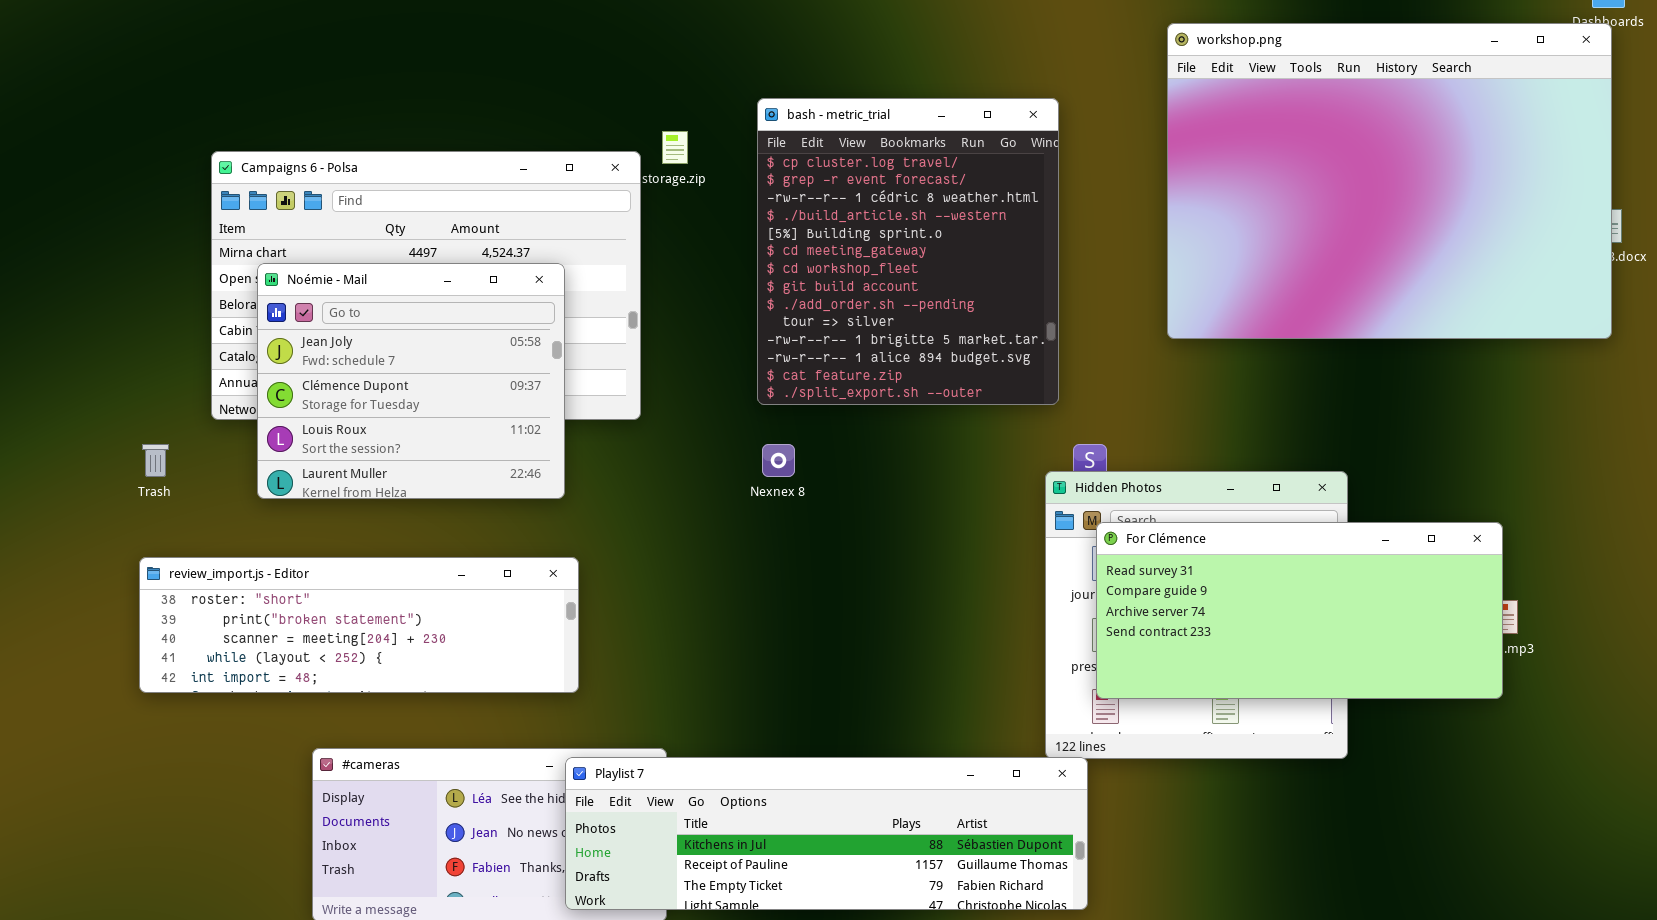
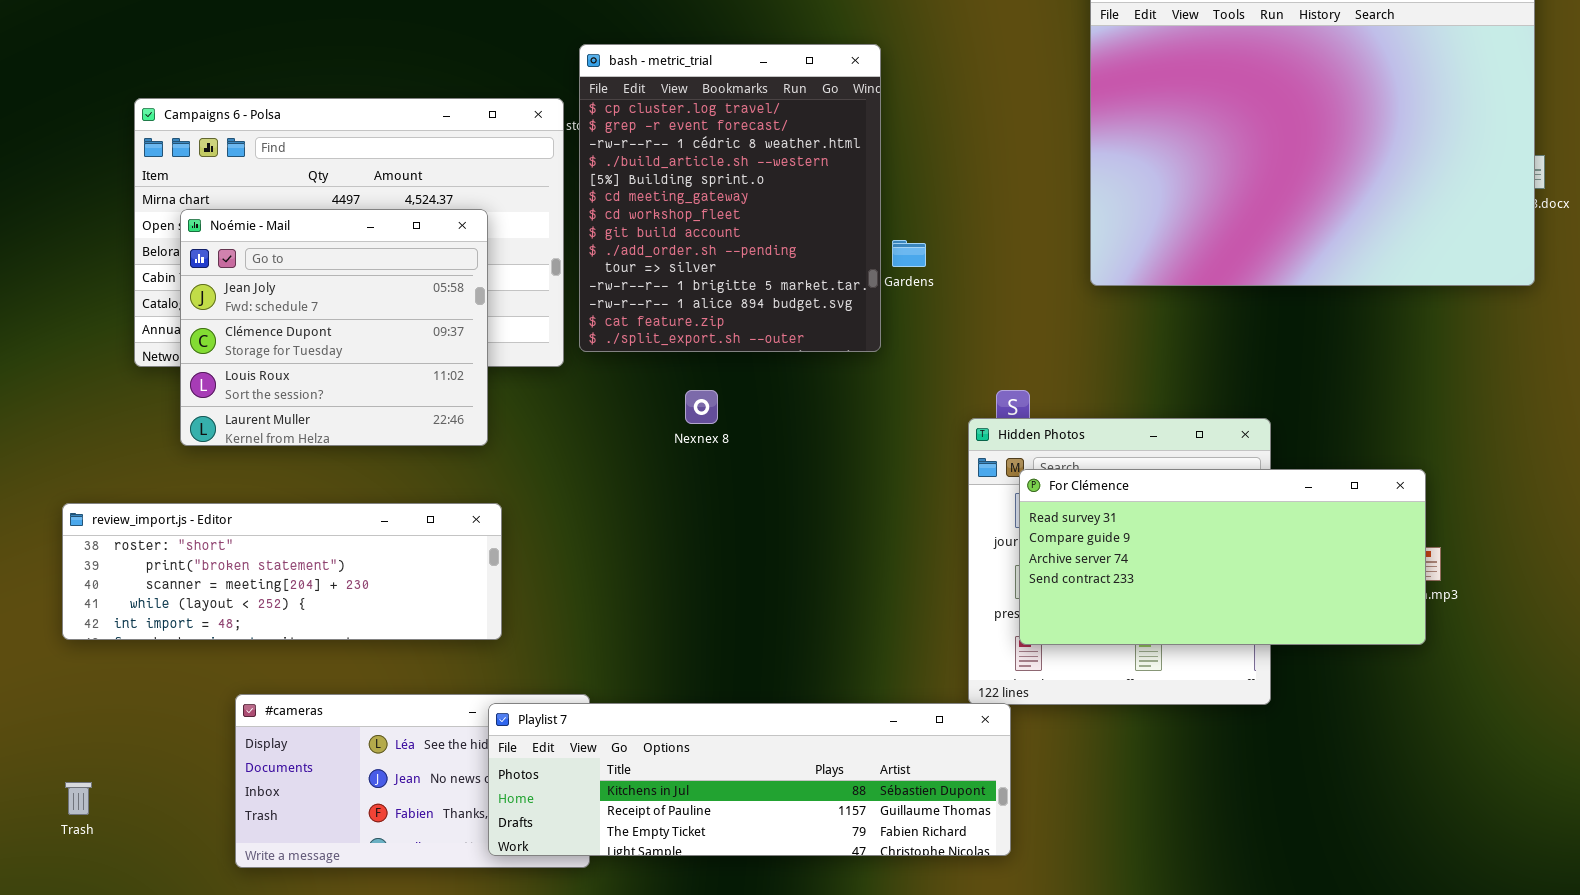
bash - metric_trial: [757,98,1059,405] -> [579,44,881,352], moved
Trash: [142,444,169,477] -> [65,782,92,815], moved

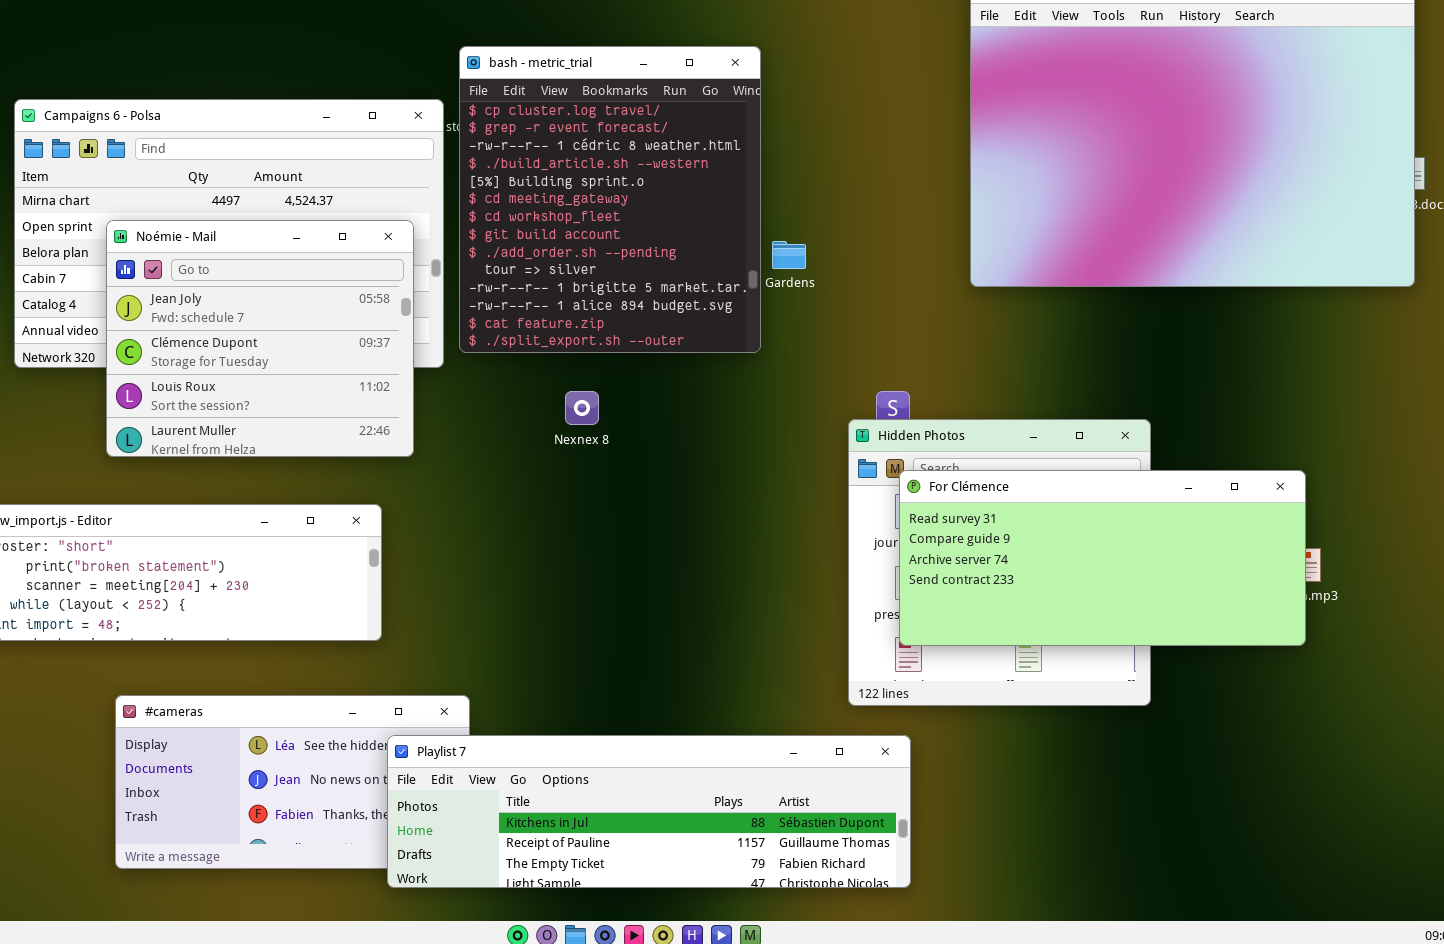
Noémie - Mail: [180,209,488,446] -> [106,220,414,457], moved
Playlist 7: [488,703,1011,856] -> [387,735,911,888], moved

